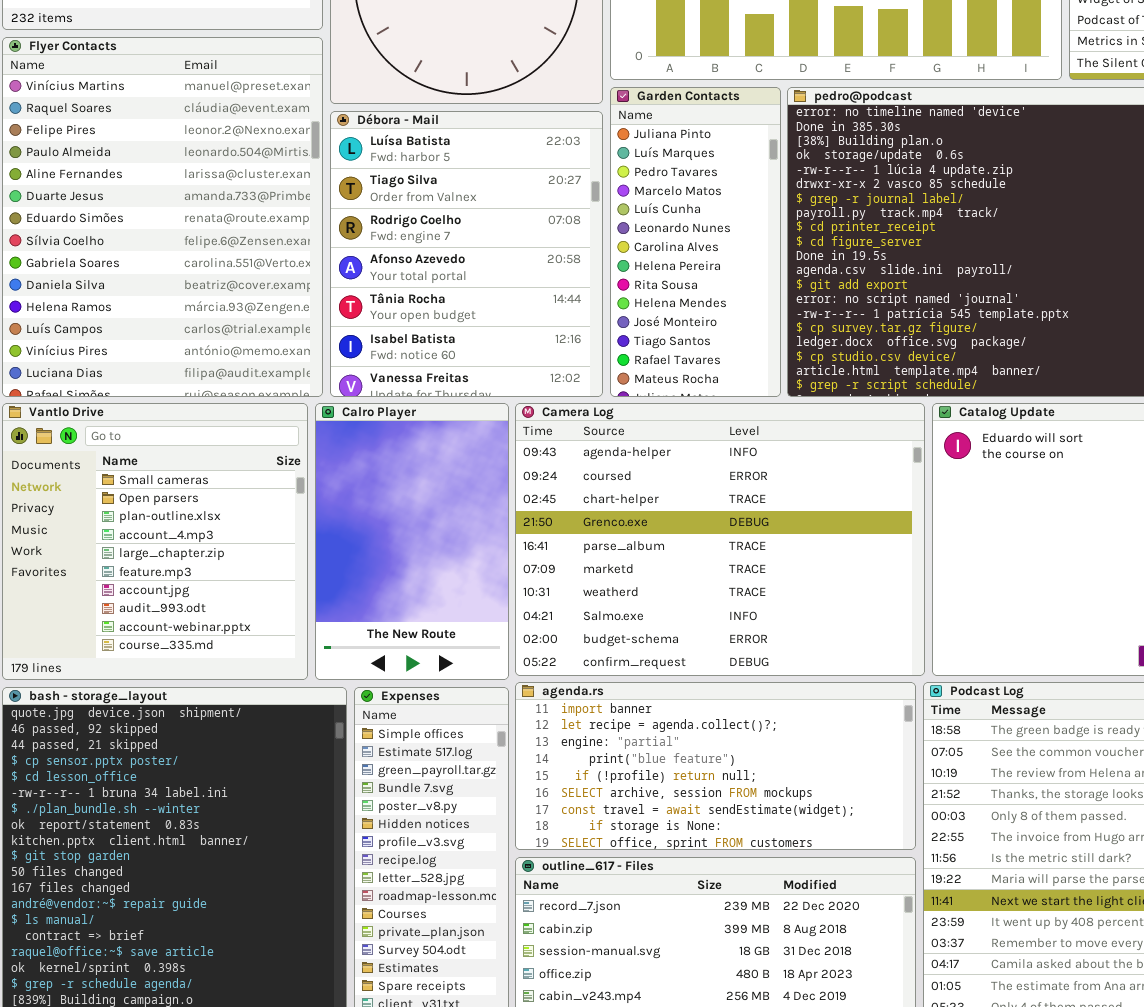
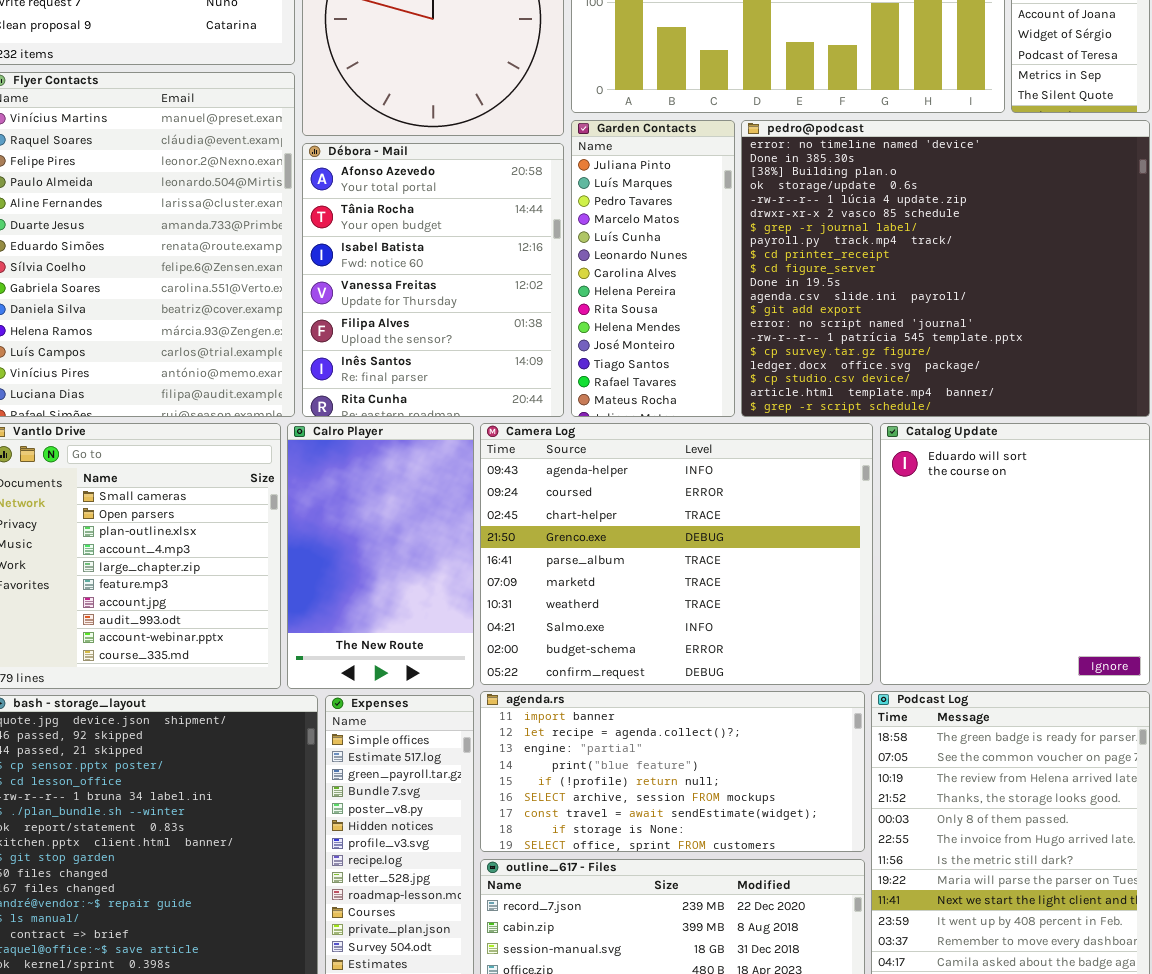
Débora - Mail: [330,111,603,397] -> [302,143,564,417], scrolled down 3 rows

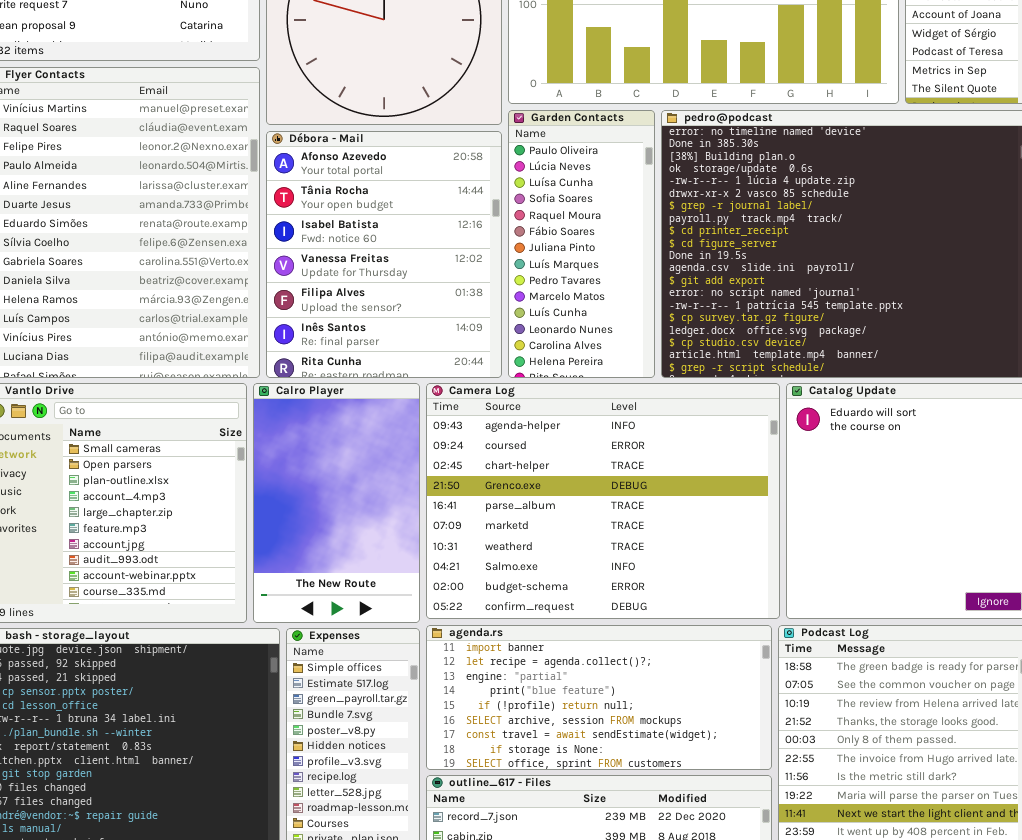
Garden Contacts: [571,120,735,417] -> [508,110,655,378], scrolled up 6 rows

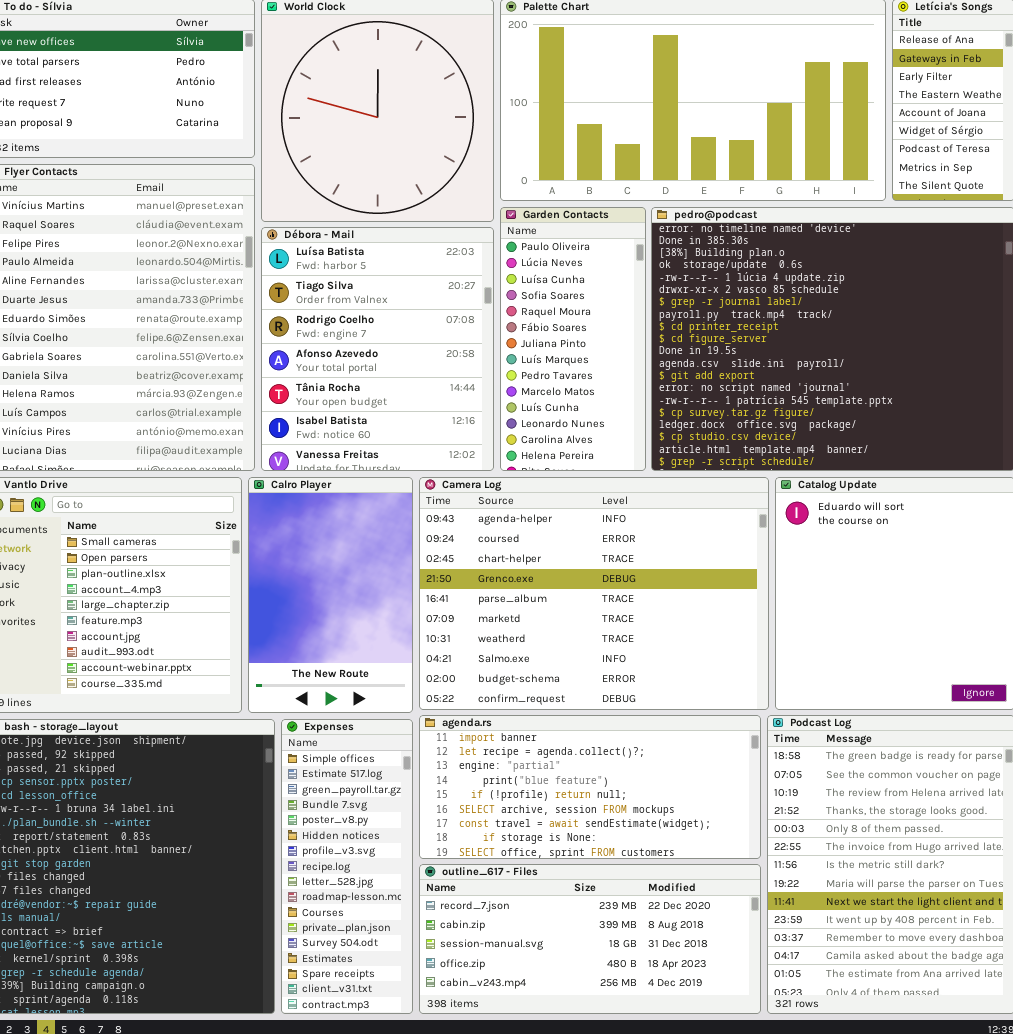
Débora - Mail: [266,131,502,378] -> [261,227,494,471], scrolled up 3 rows

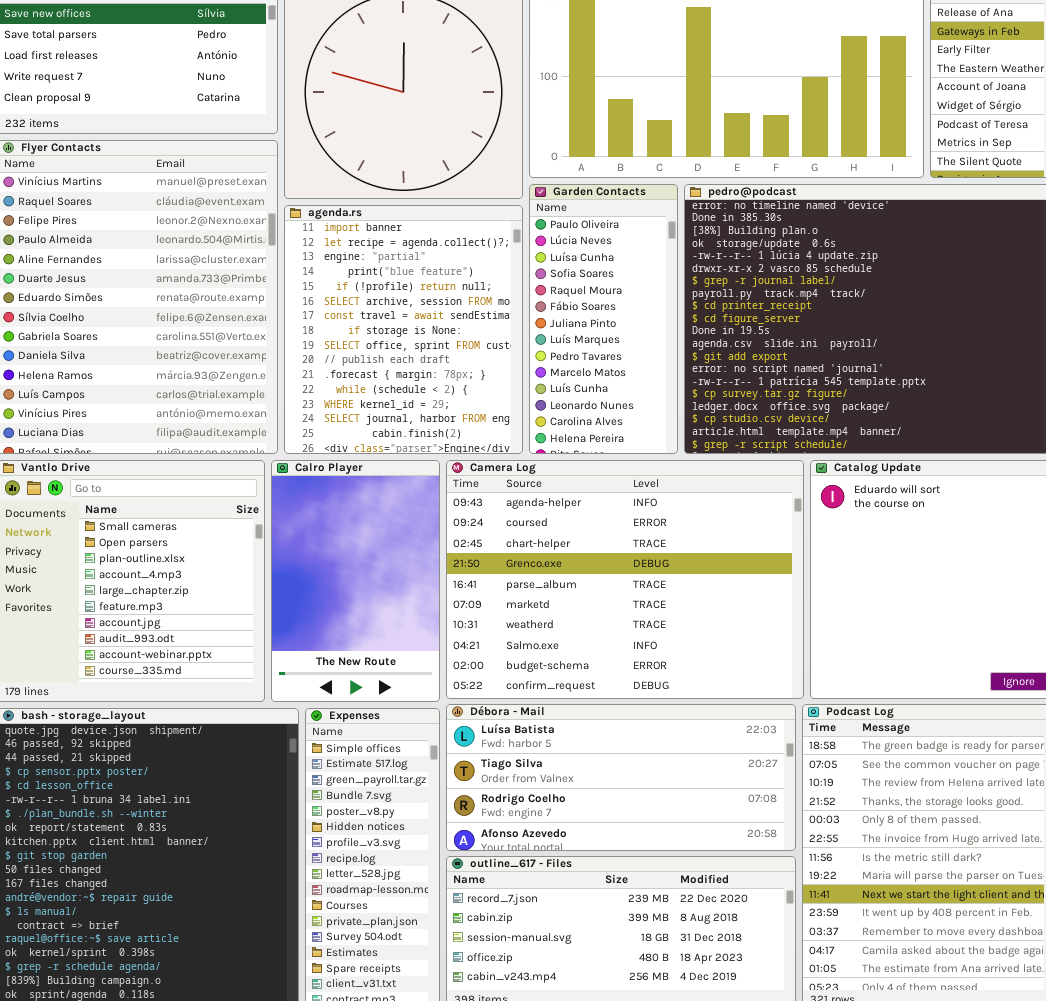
Débora - Mail: [261,227,494,471] -> [446,704,796,851], moved, resized
agenda.rs: [419,715,761,859] -> [284,205,523,454], moved, resized

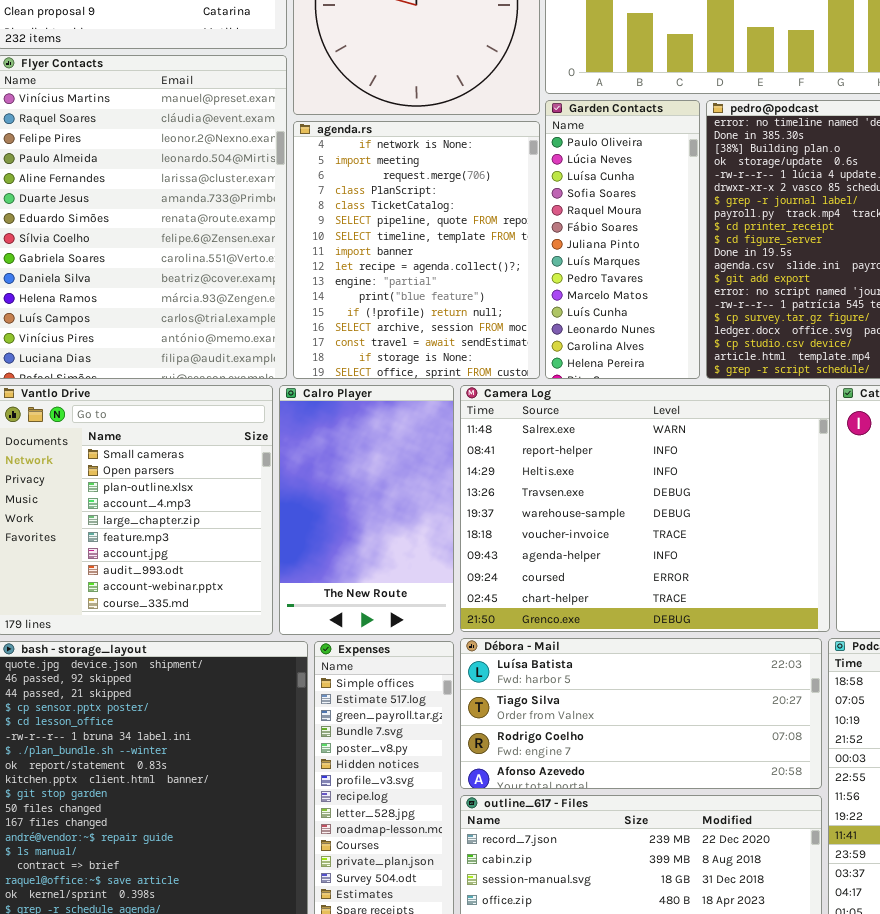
agenda.rs: [284,205,523,454] -> [293,121,540,379], scrolled up 7 rows
Camera Log: [446,460,804,699] -> [460,385,830,632], scrolled up 6 rows

